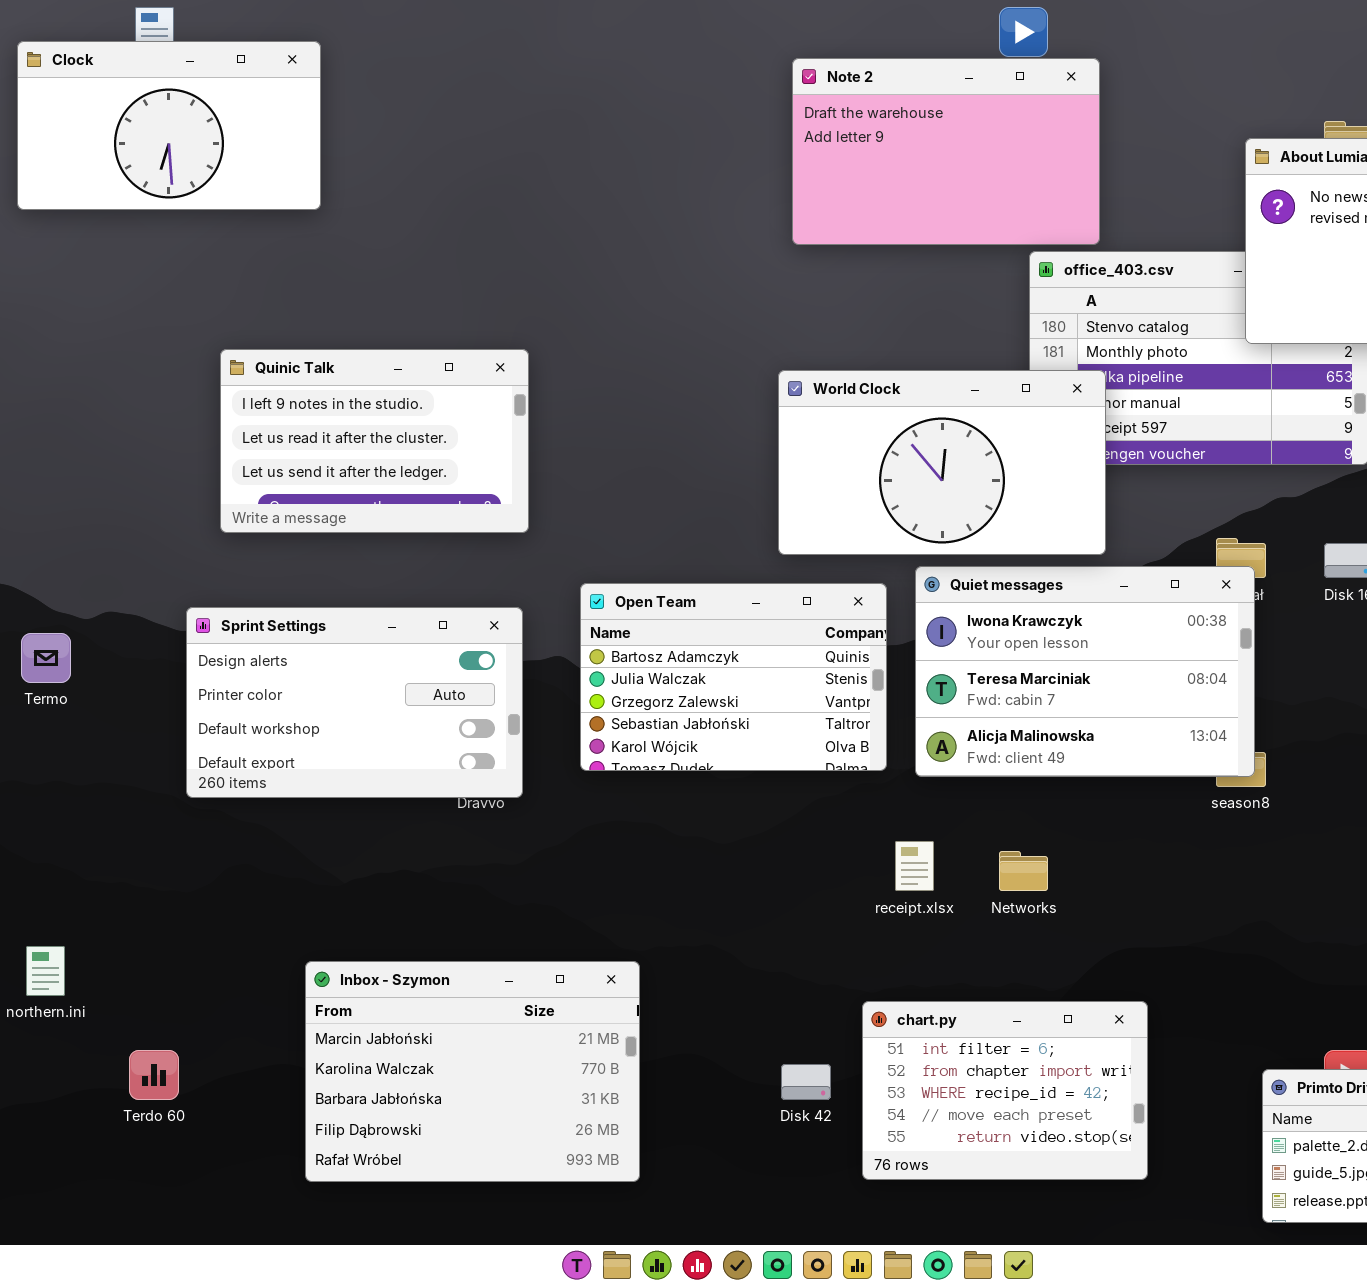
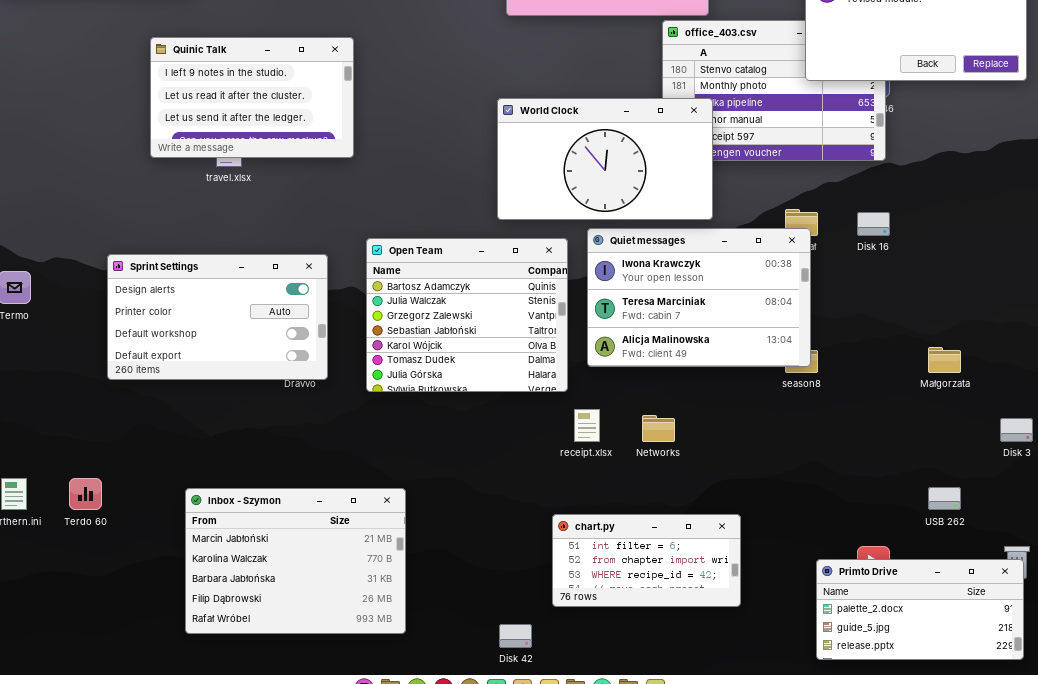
Quinic Talk: [220,349,529,533] -> [150,37,354,158], moved
Open Team: [580,583,887,771] -> [366,238,568,392], resized
chart.py: [862,1001,1148,1180] -> [552,514,741,607], resized
Terdo 60: [129,1050,179,1100] -> [69,478,102,510], moved
Disk 42: [781,1064,831,1100] -> [499,624,532,648], moved

